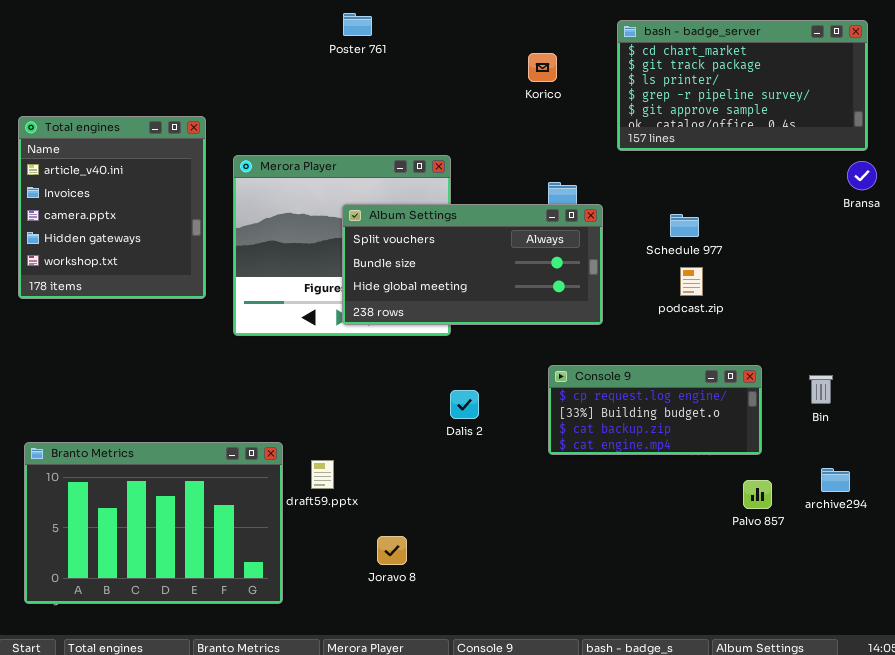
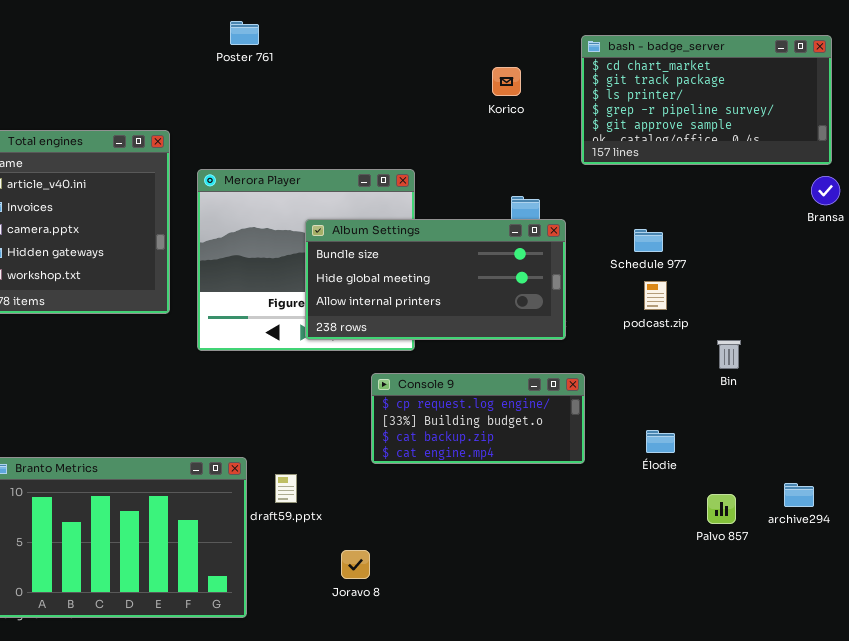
Poster 761: [343,13,372,36] -> [230,21,259,45], moved
Album Settings: [342,204,603,325] -> [305,219,566,340], scrolled down 1 row
Console 9: [548,365,762,455] -> [371,373,585,464], moved
Bin: [809,375,833,404] -> [717,340,741,369], moved

